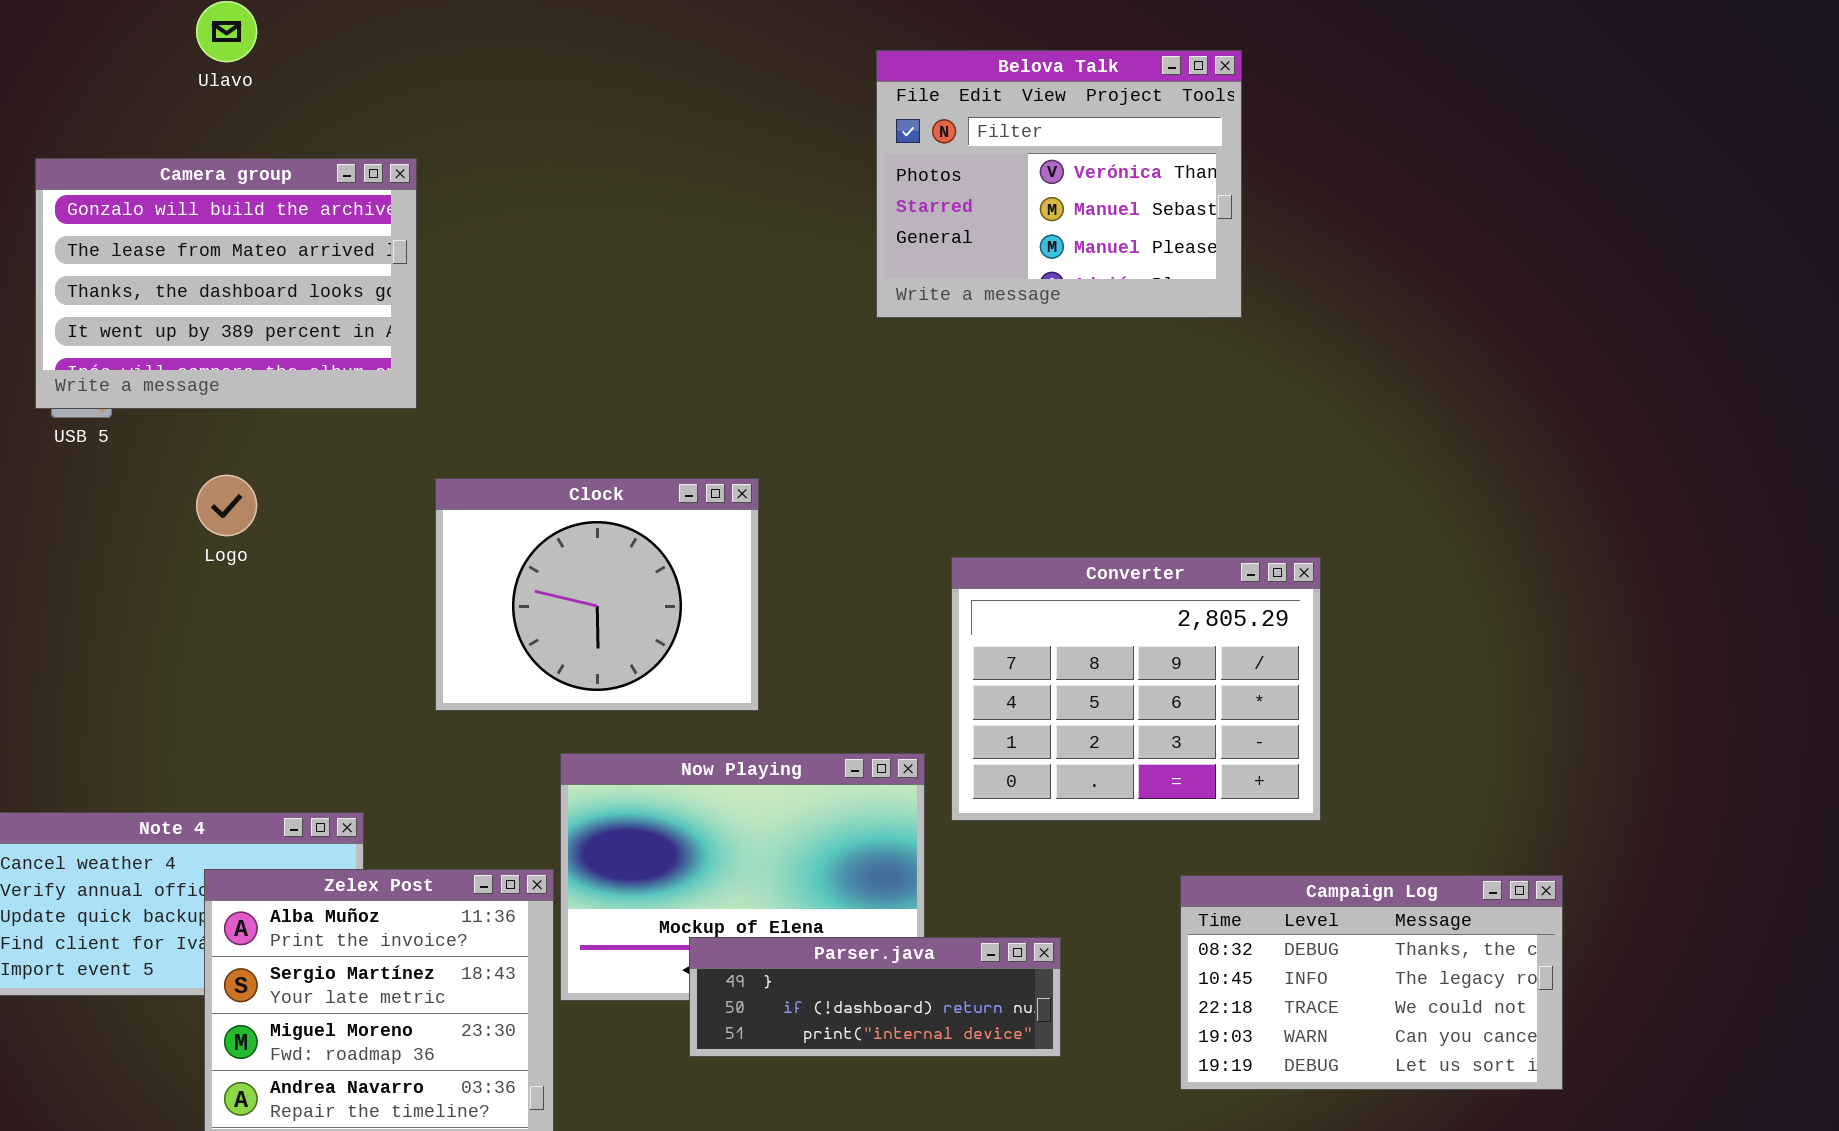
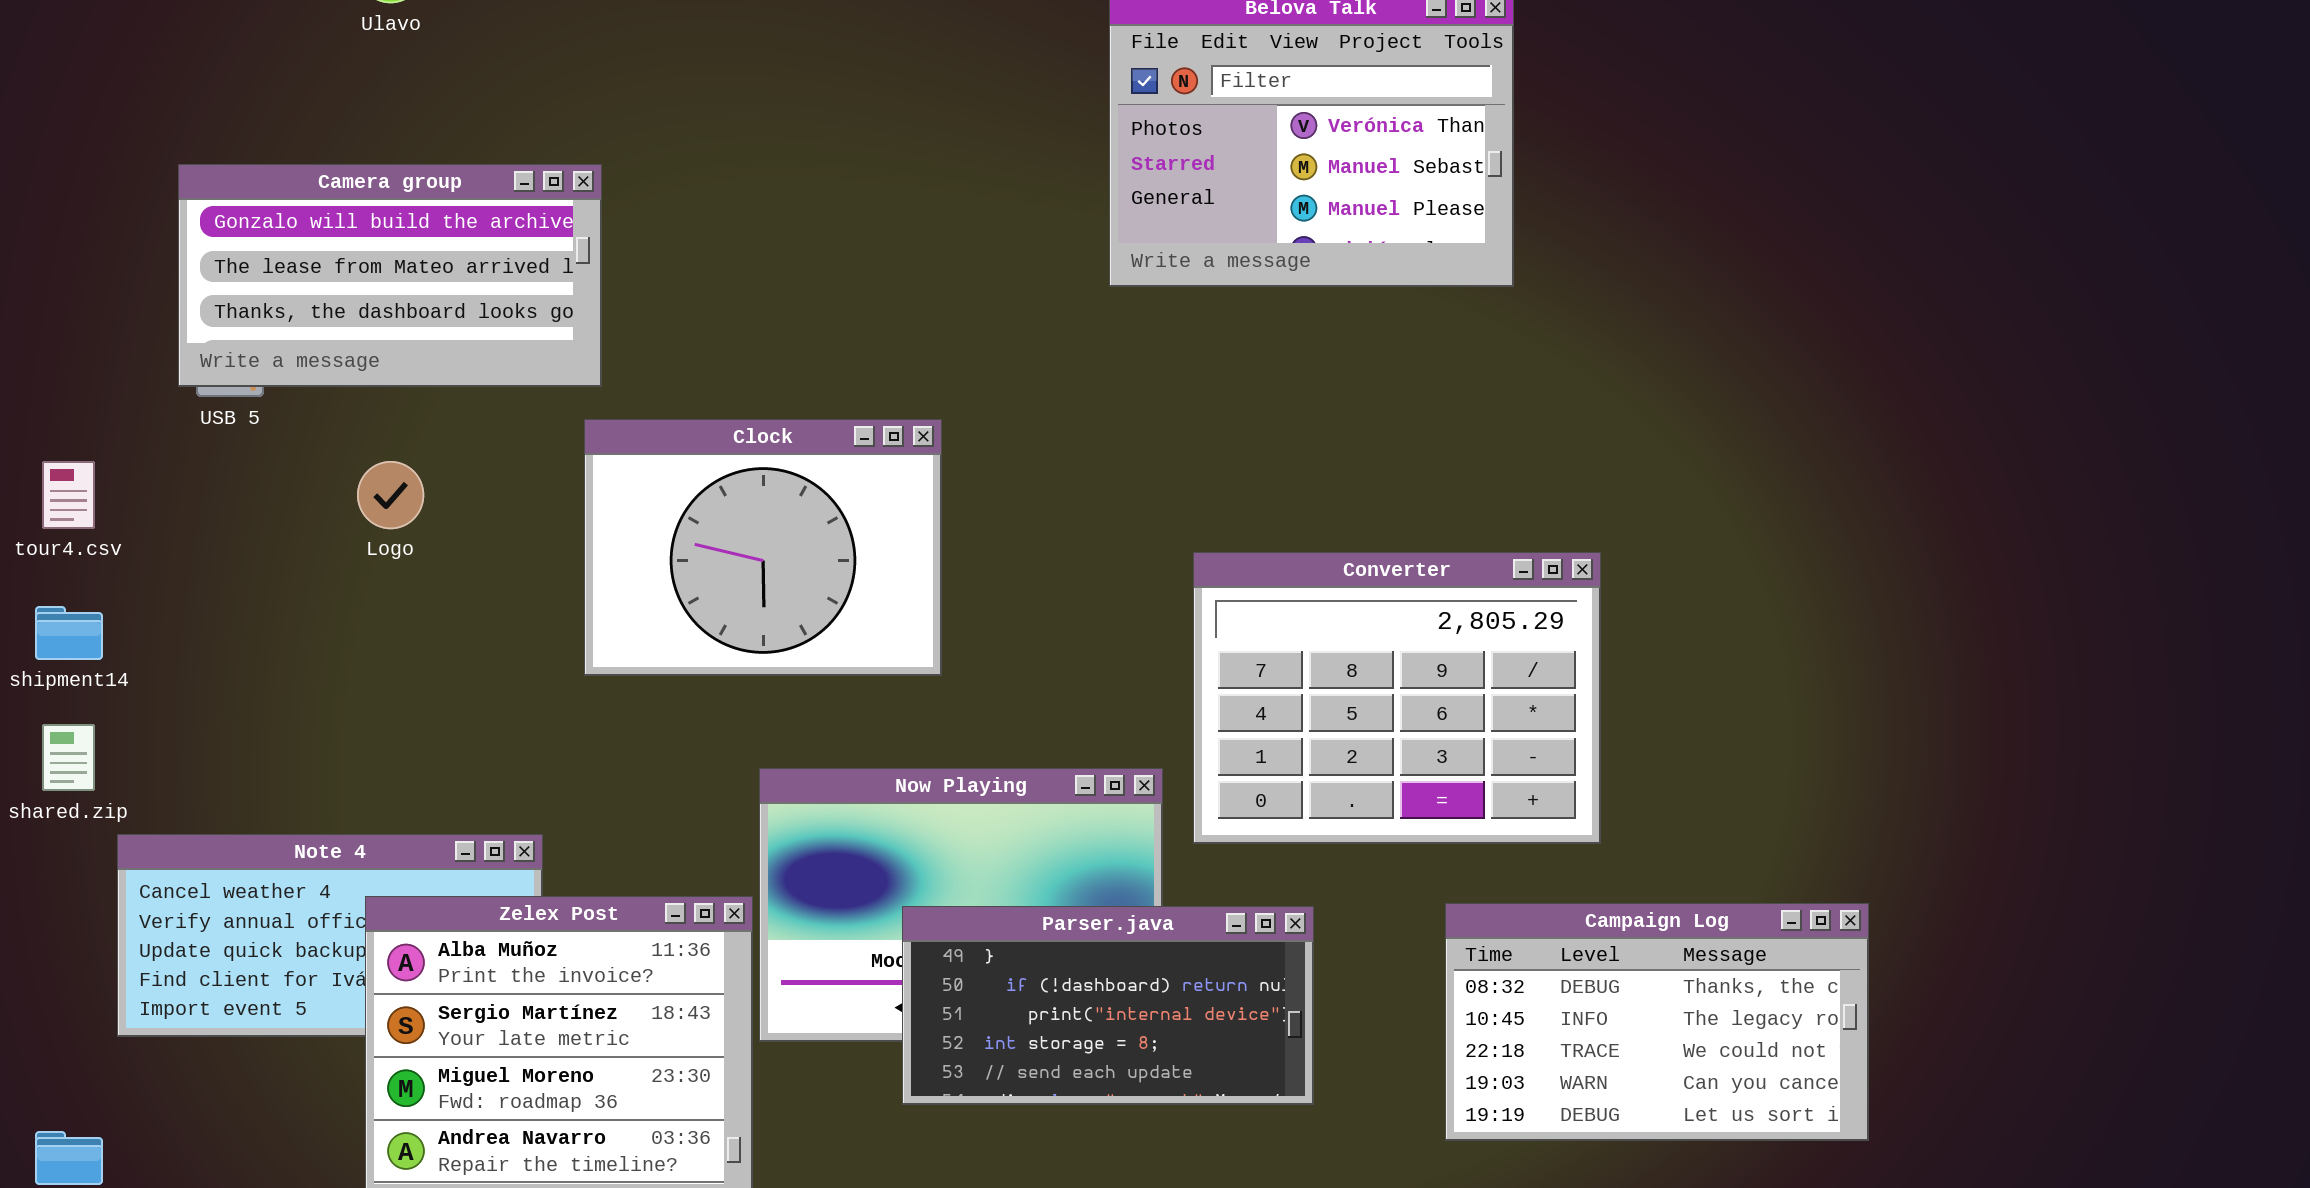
Camera group: [35,158,417,409] -> [178,164,602,387], resized
Clock: [435,478,759,711] -> [584,419,942,676], moved
Parser.java: [689,937,1061,1057] -> [902,906,1314,1105], resized

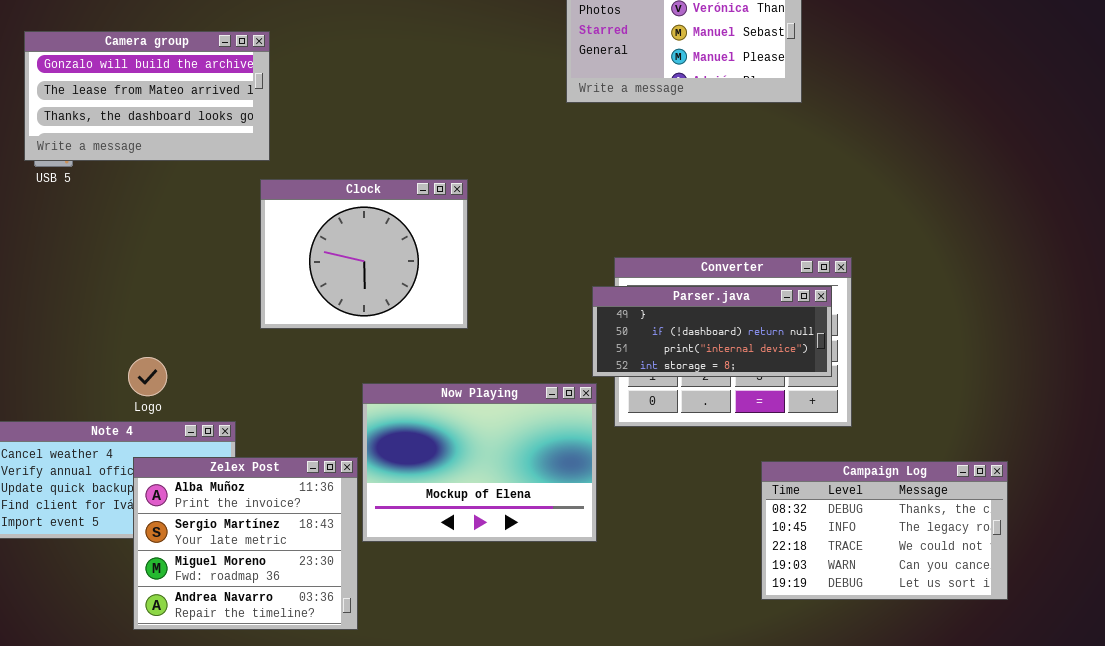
Logo: [357,461,424,529] -> [128,357,167,396], moved
Parser.java: [902,906,1314,1105] -> [592,286,832,377], moved, resized

